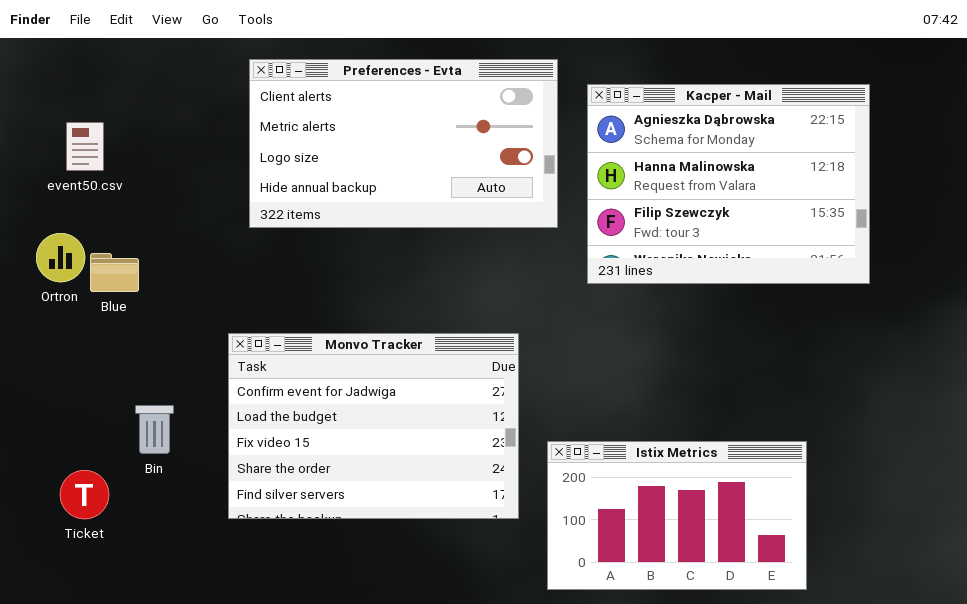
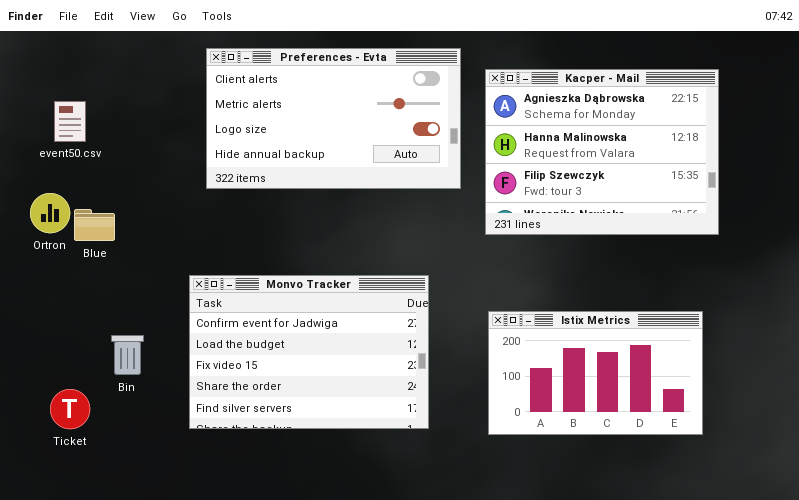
Istix Metrics: [547,441,807,590] -> [488,311,703,435], moved

